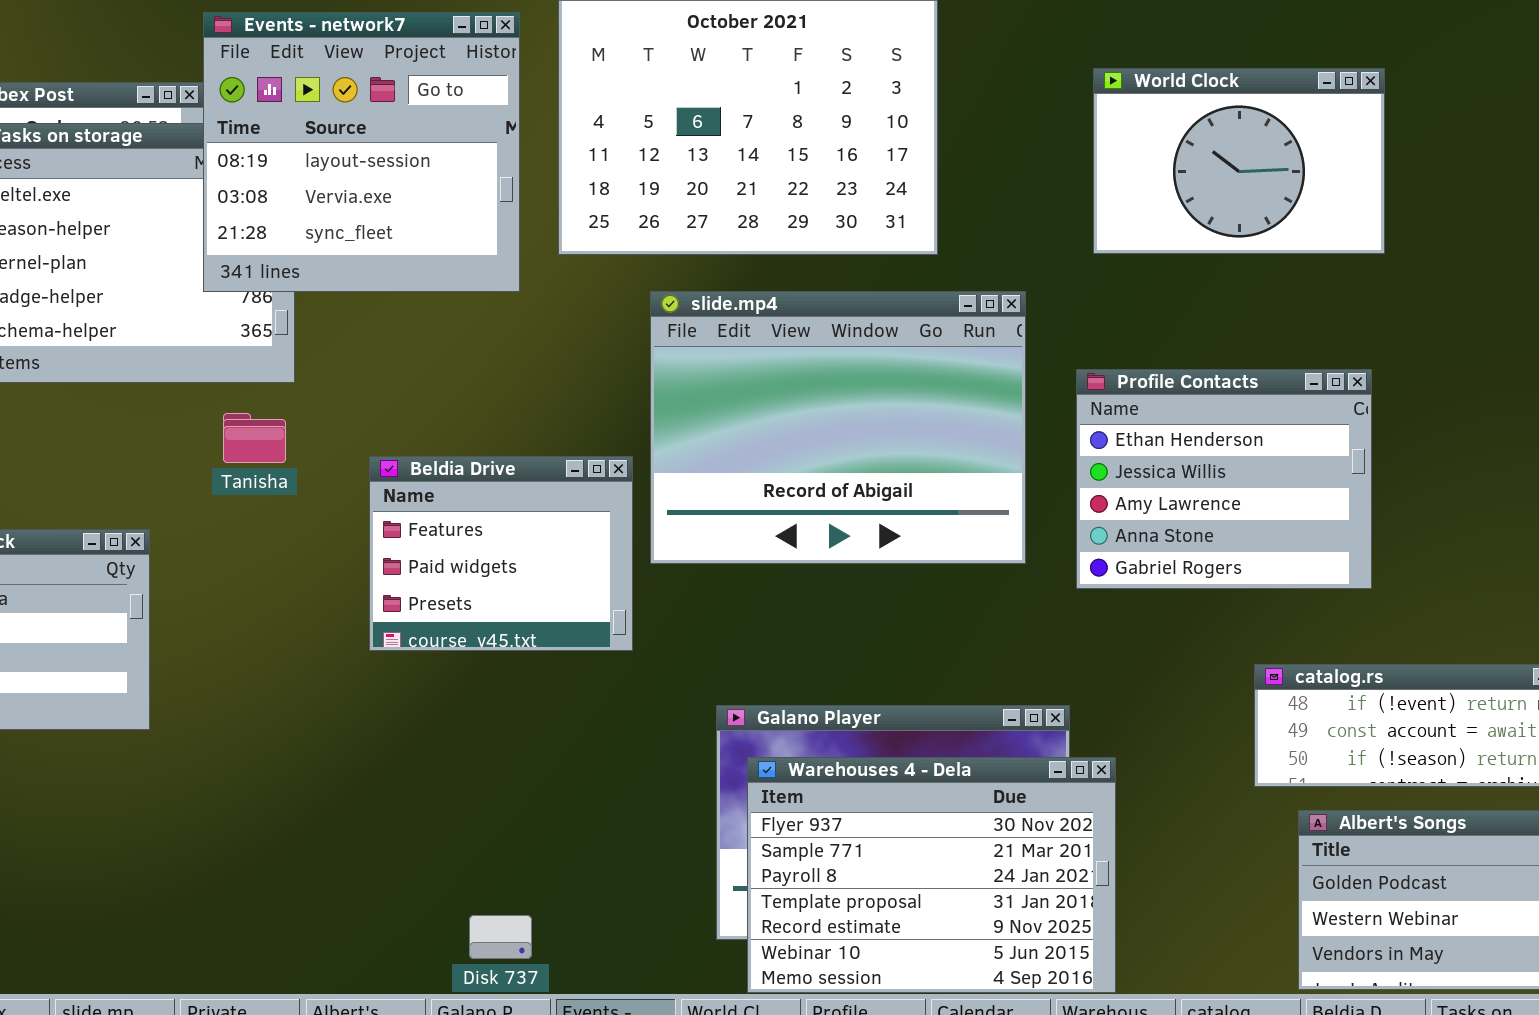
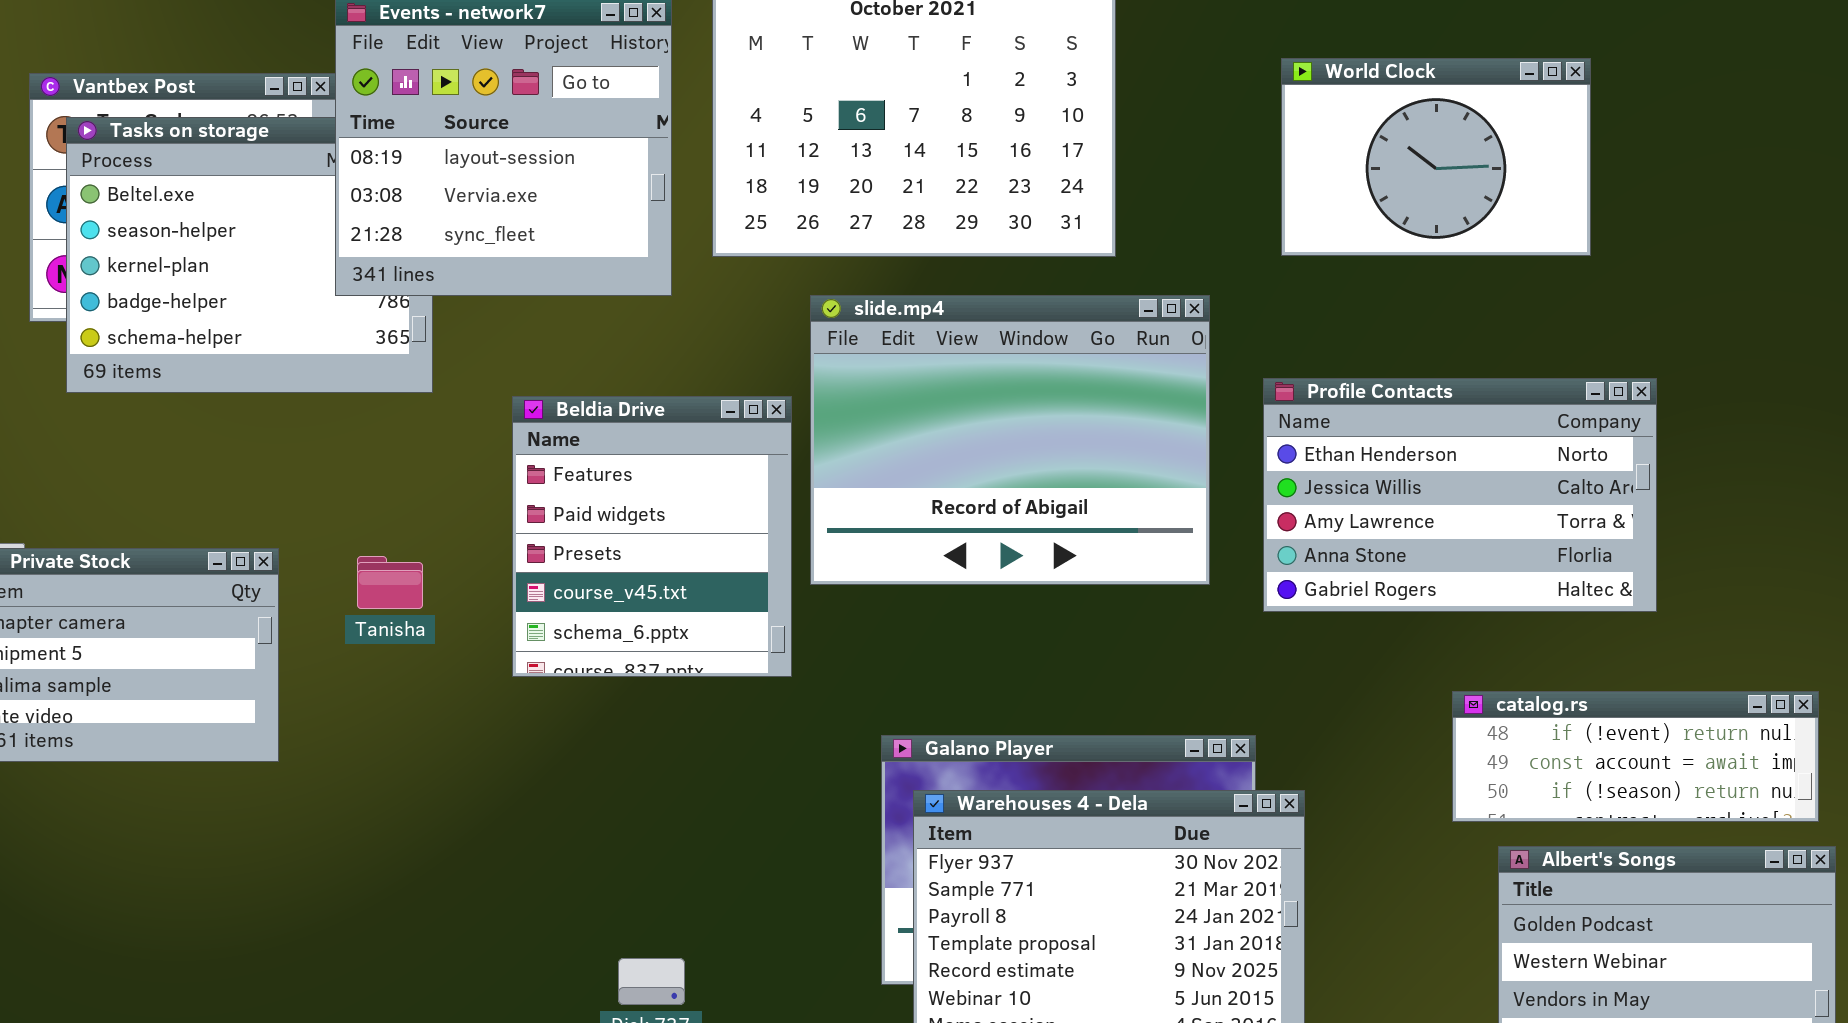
Profile Contacts: [1076,369,1372,589] -> [1263,378,1657,612], resized
Tanisha: [223,413,286,463] -> [357,556,423,609], moved
Beldia Drive: [369,456,633,651] -> [512,396,792,677], resized

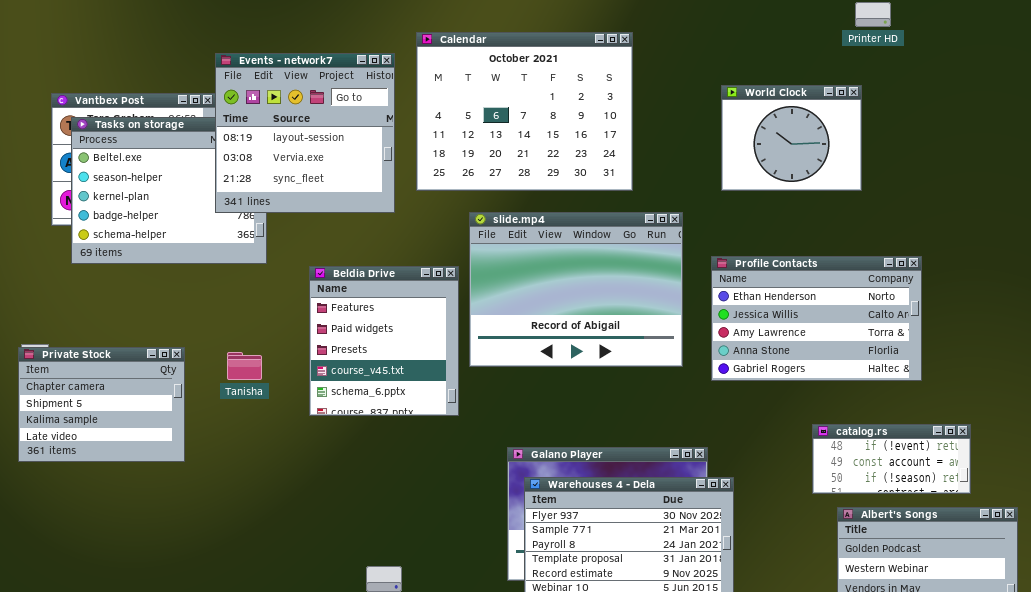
World Clock: [1281,58,1591,256] -> [721,85,862,191], resized
catalog.rs: [1452,691,1819,822] -> [812,424,971,494], resized

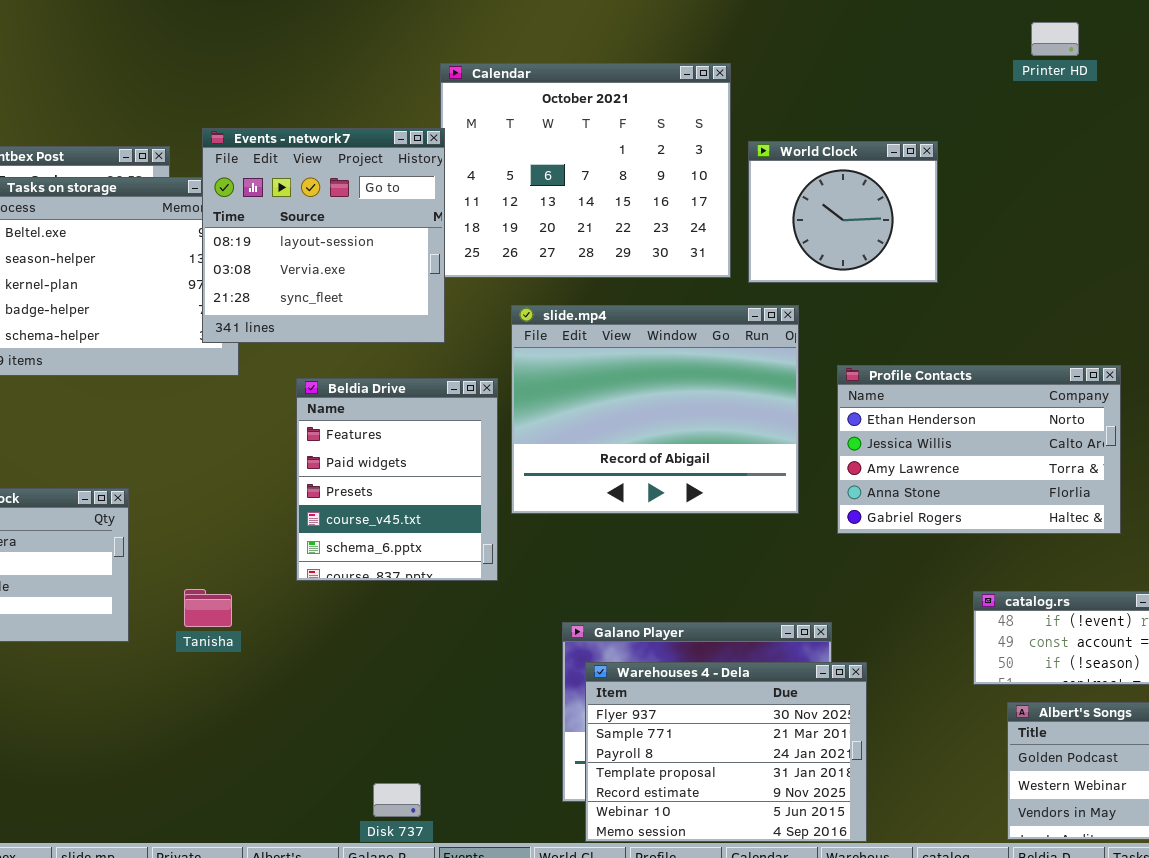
Events - network7: [215,53,395,213] -> [202,128,445,343], moved
World Clock: [721,85,862,191] -> [748,141,938,283], moved
Tanisha: [227,352,262,380] -> [184,589,232,627], moved

